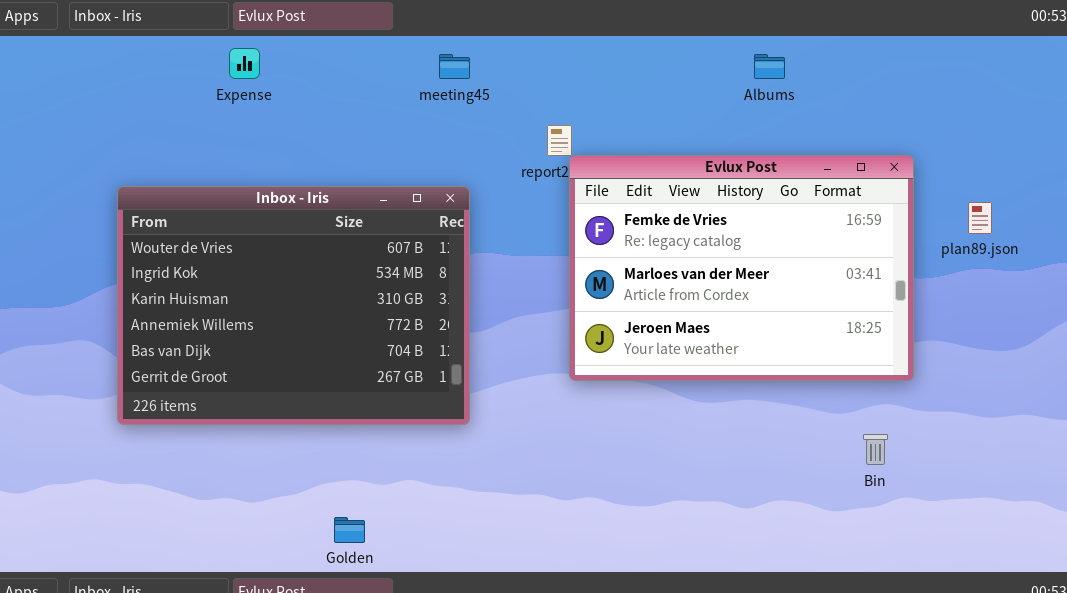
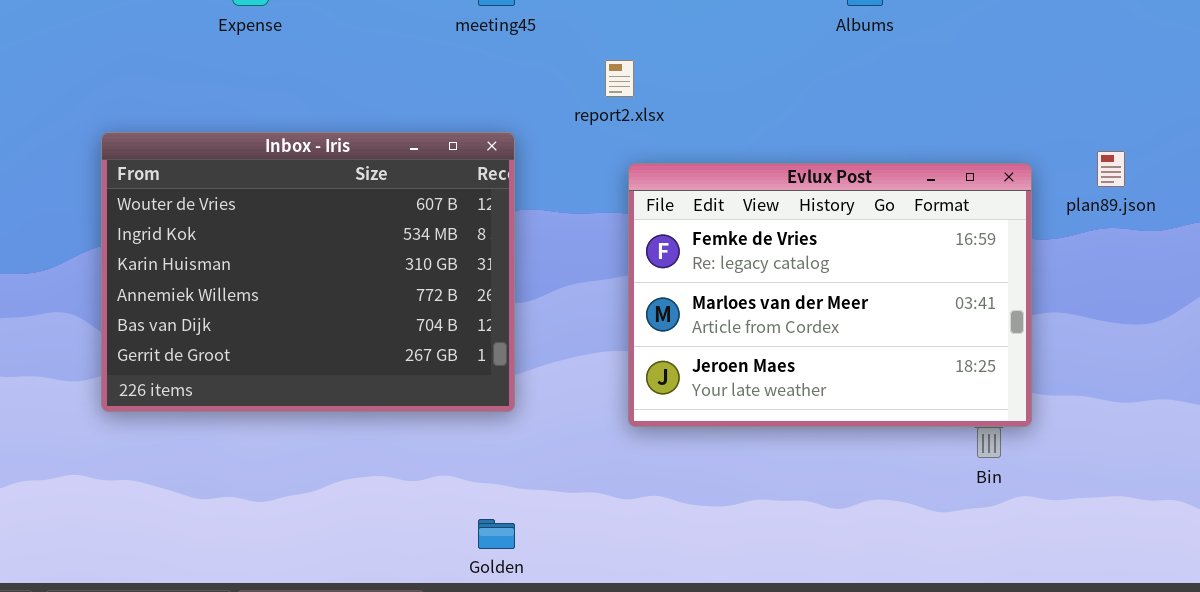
Evlux Post: [569,155,914,381] -> [628,163,1032,427], moved
Golden: [334,517,365,543] -> [478,519,515,549], moved

